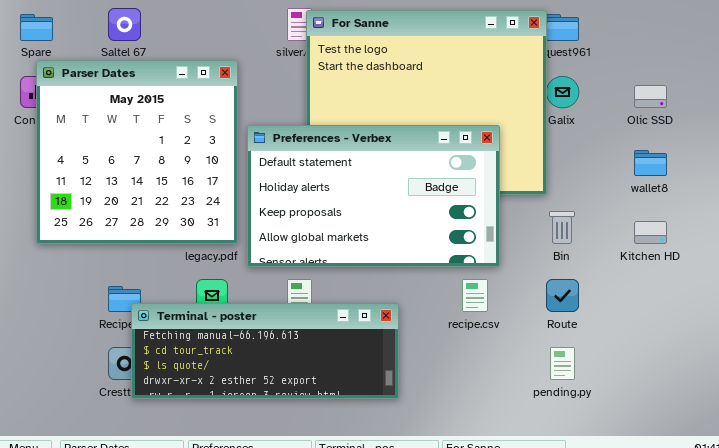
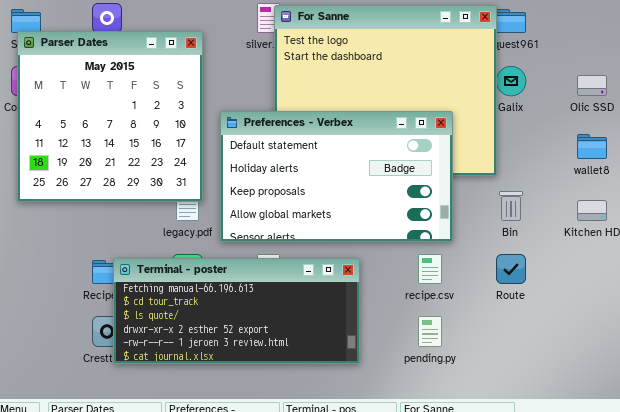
Parser Dates: [36,60,238,244] -> [17,31,203,202], moved
Terminal - poster: [131,303,399,399] -> [113,258,360,364], resized
pending.py: [550,347,575,380] -> [418,316,442,347], moved

